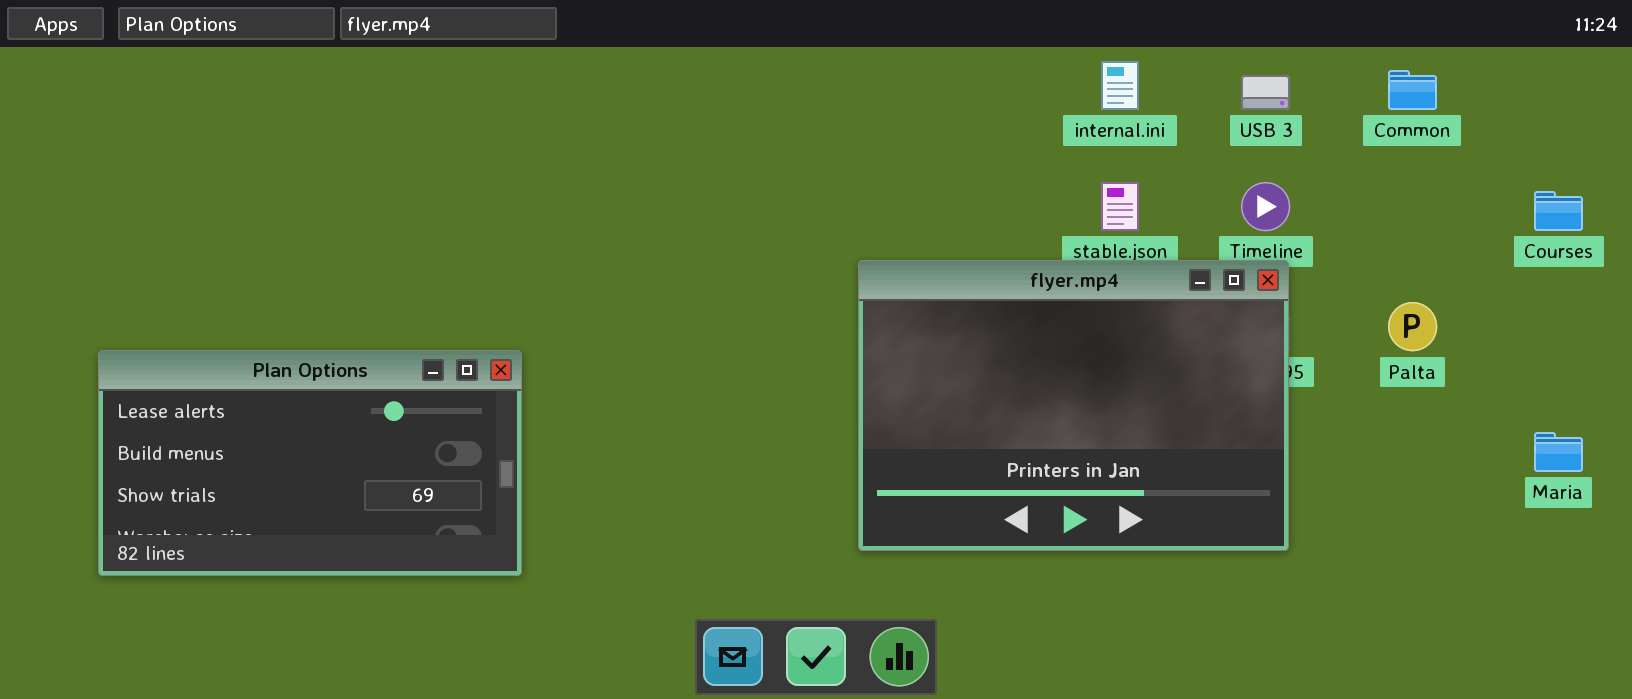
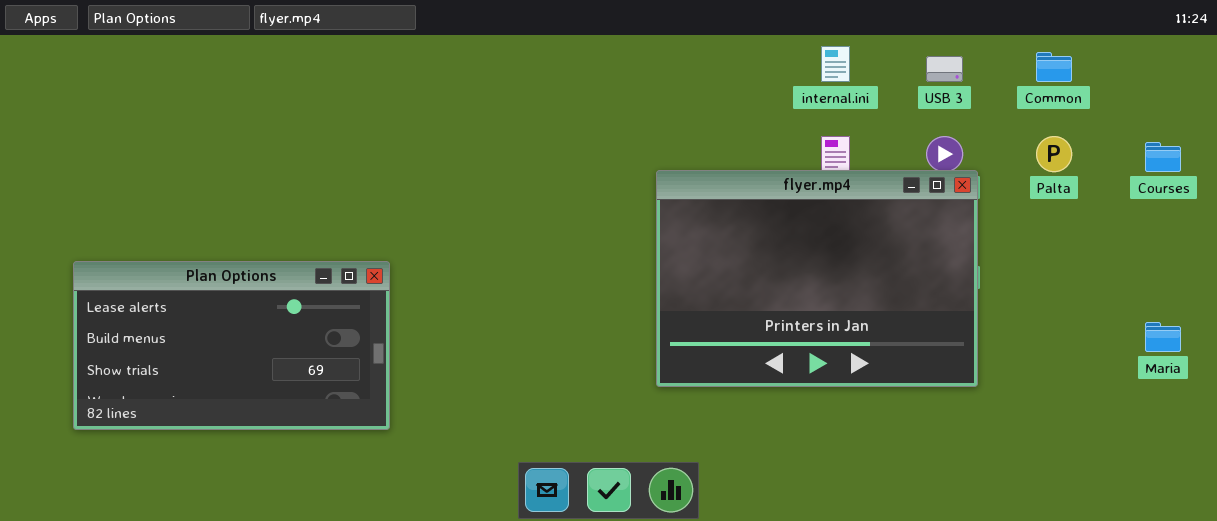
flyer.mp4: [858,260,1289,551] -> [656,170,978,387], moved
Palta: [1388,302,1437,351] -> [1036,136,1072,172], moved

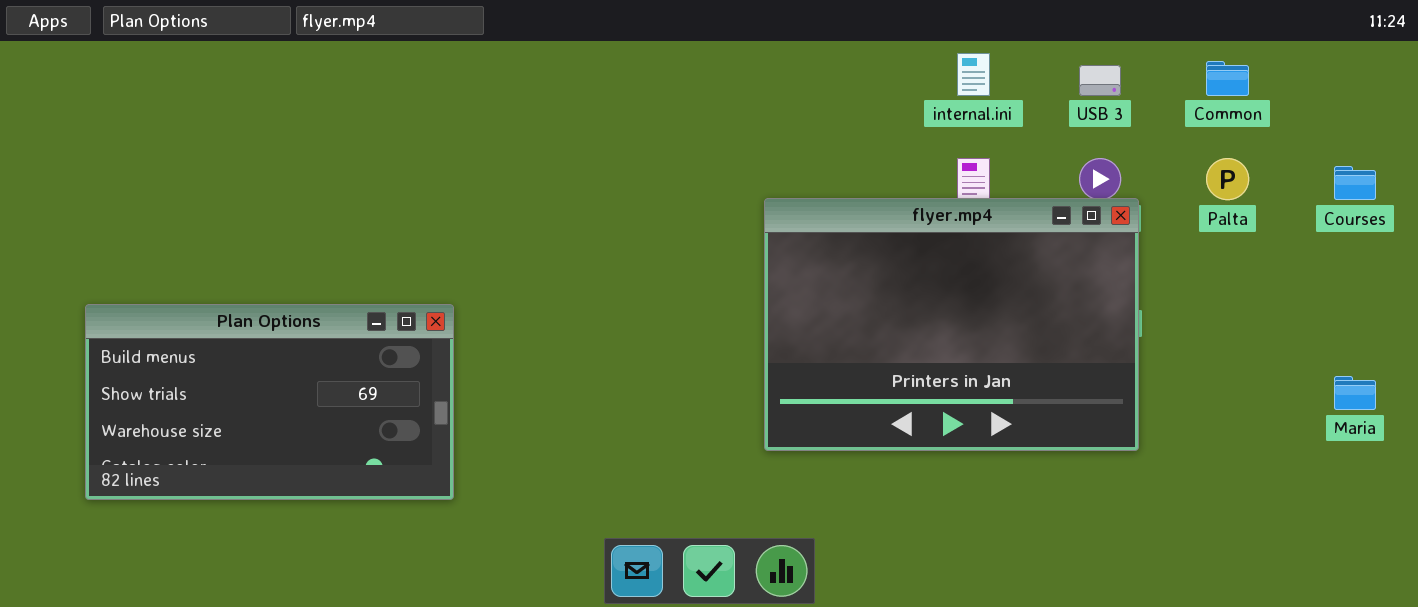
Plan Options: [73,261,390,430] -> [85,304,454,500], scrolled down 1 row

